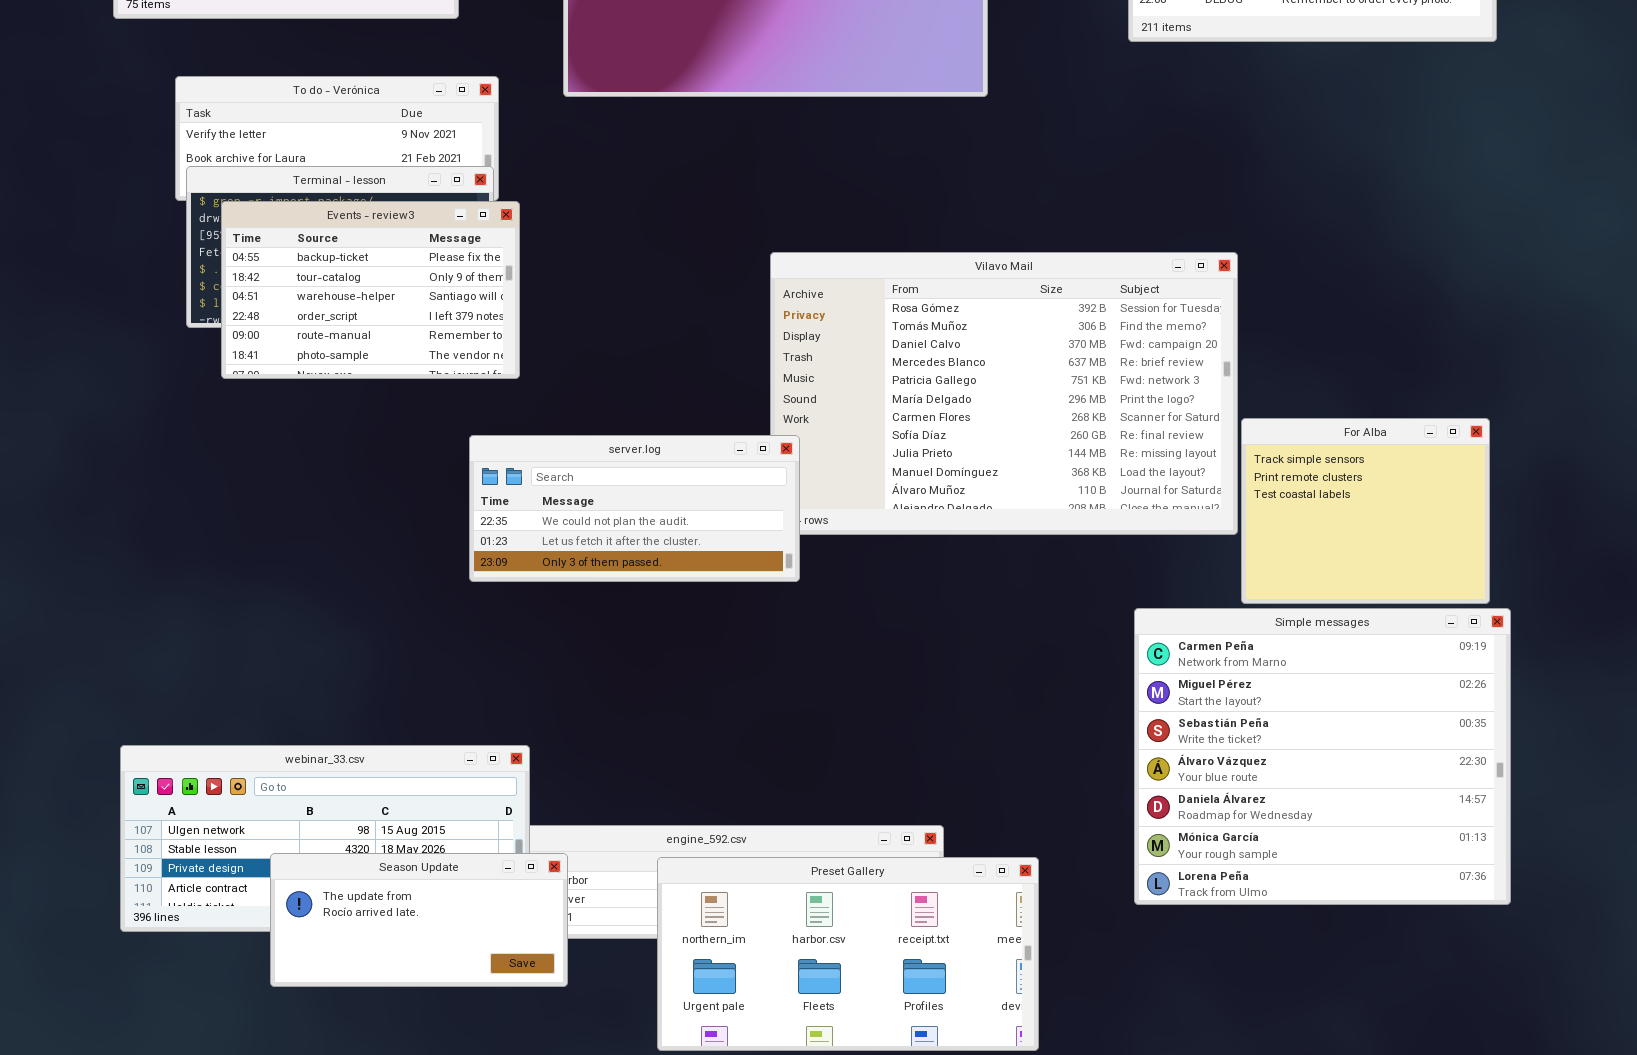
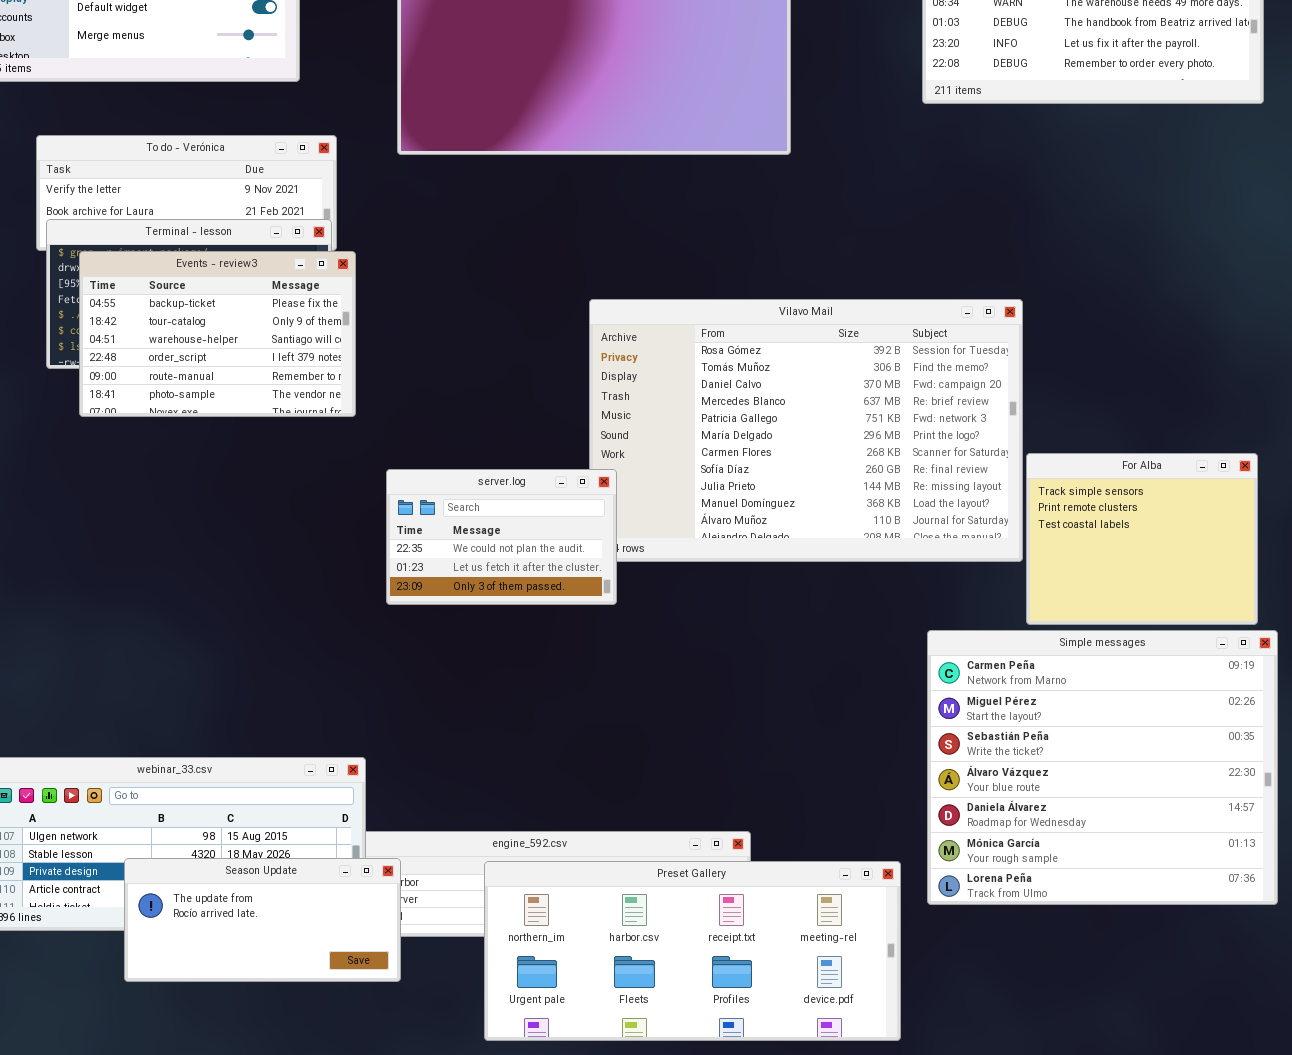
server.log: [469,435,800,582] -> [386,469,617,605], resized
Preset Gallery: [657,857,1039,1051] -> [484,861,901,1041], resized

